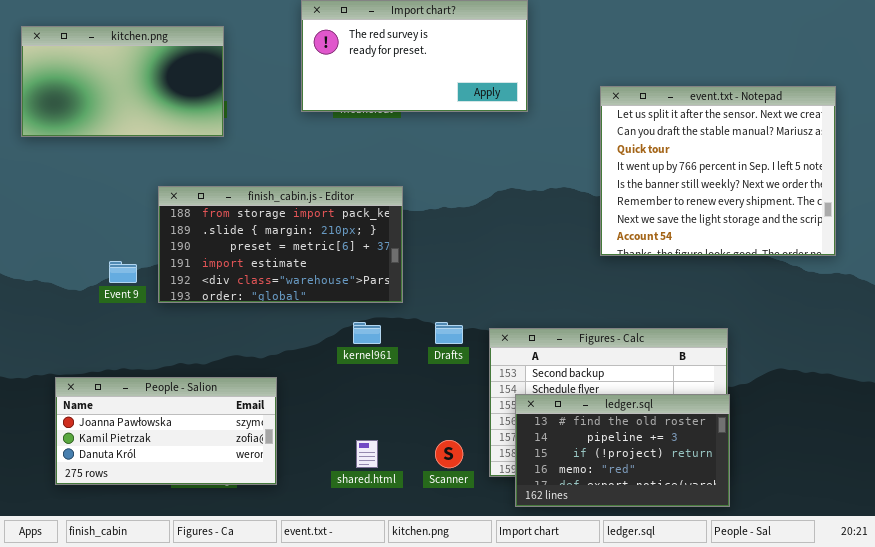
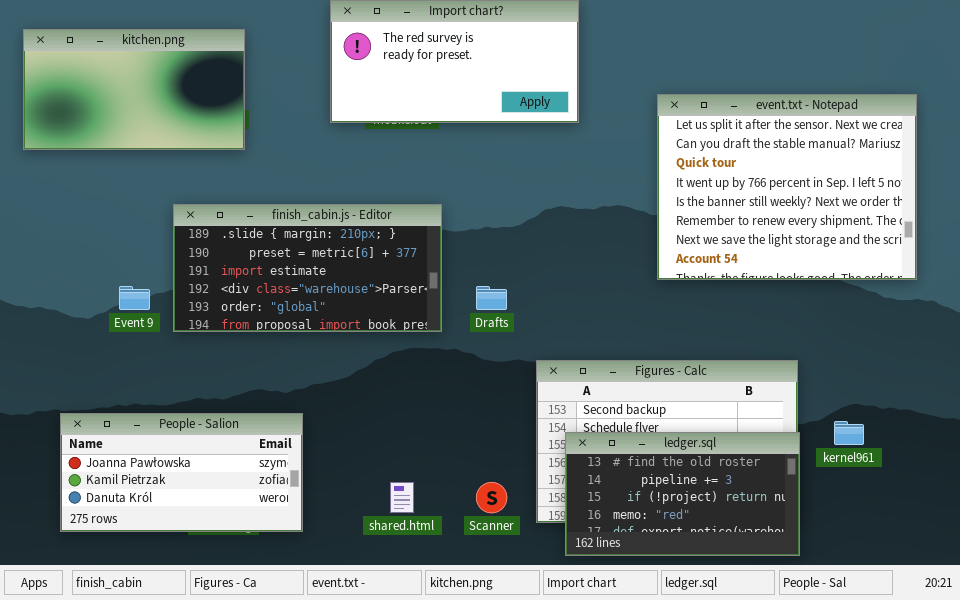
finish_cabin.js - Editor: [158,186,403,303] -> [173,204,442,332], scrolled down 1 row
kernel961: [353,322,381,344] -> [834,421,864,445], moved
Drafts: [435,322,463,344] -> [476,286,507,310], moved

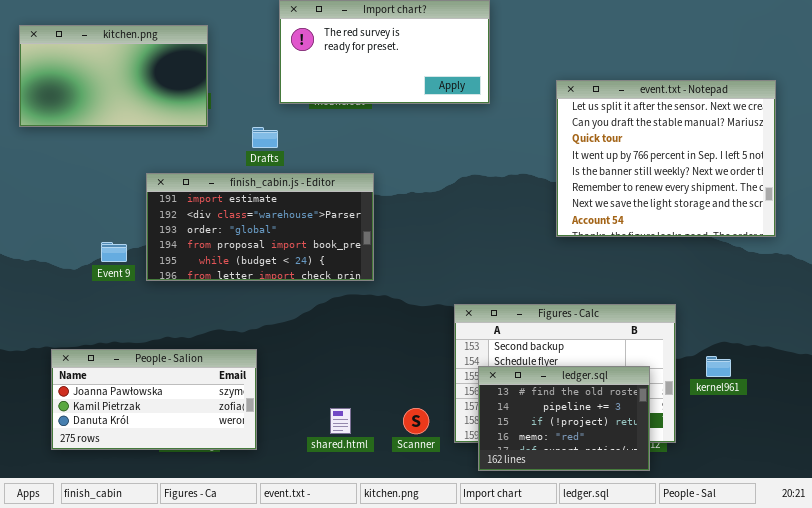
finish_cabin.js - Editor: [173,204,442,332] -> [146,173,374,281], scrolled down 2 rows
Drafts: [476,286,507,310] -> [252,127,278,148], moved
ledger.sql: [565,432,800,556] -> [478,366,650,471], resized

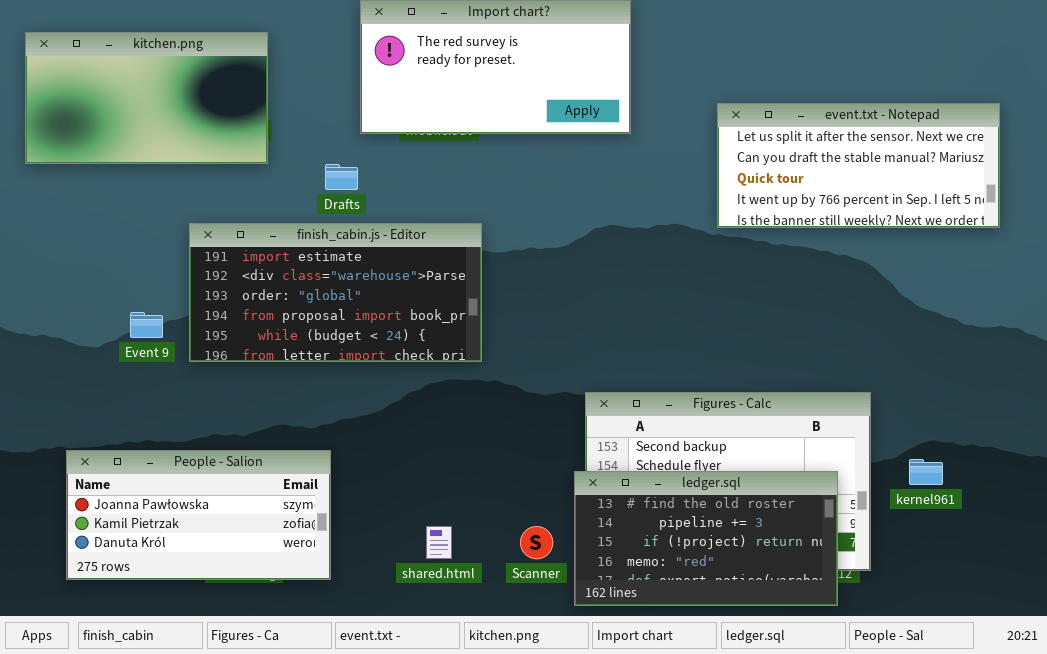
event.txt - Notepad: [556,80,776,237] -> [717,103,1000,228], resized
ledger.sql: [478,366,650,471] -> [574,471,838,606], resized

